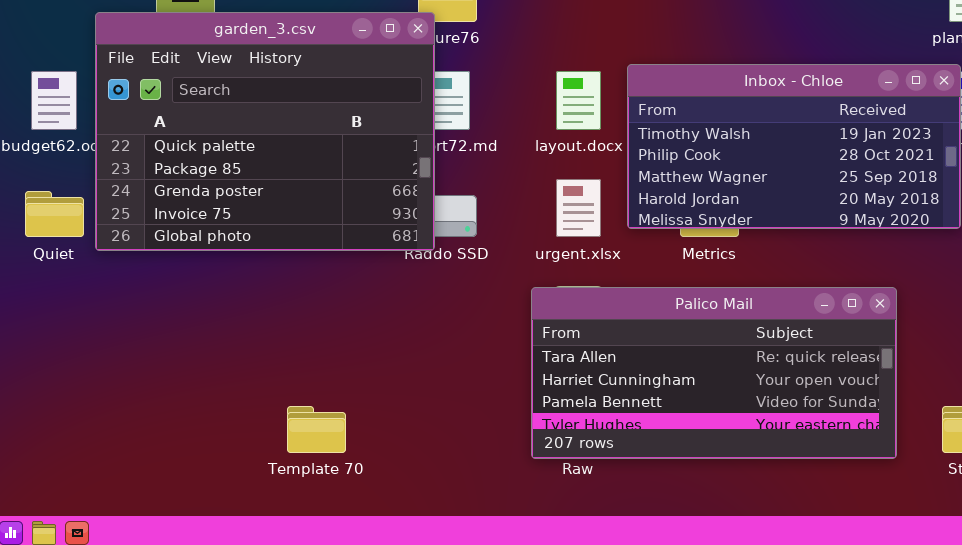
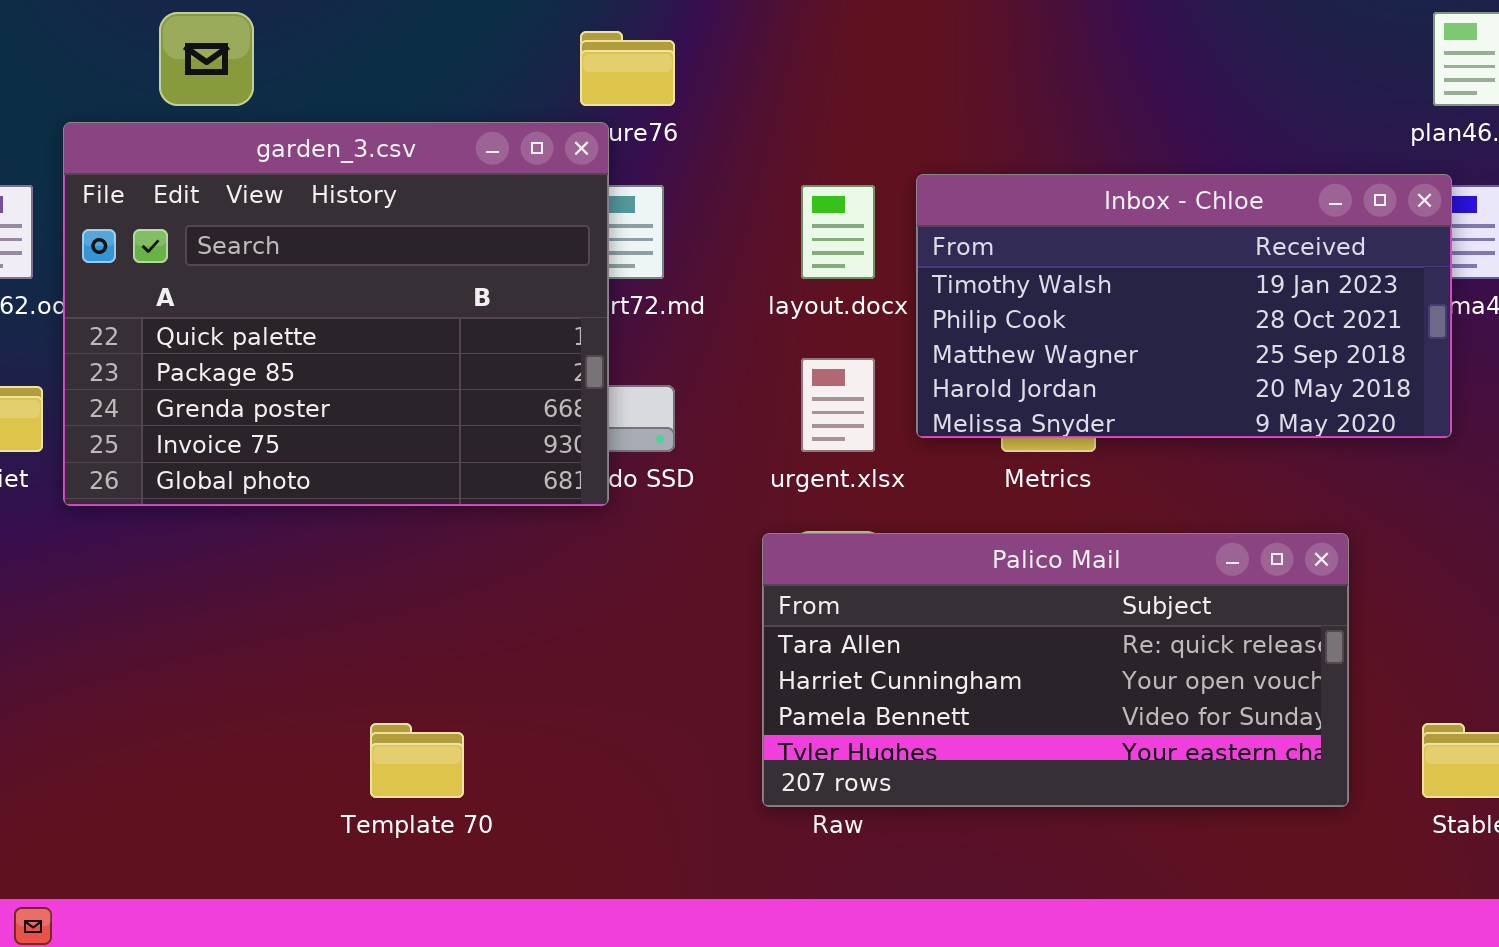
garden_3.csv: [95,12,435,251] -> [63,122,609,506], moved

